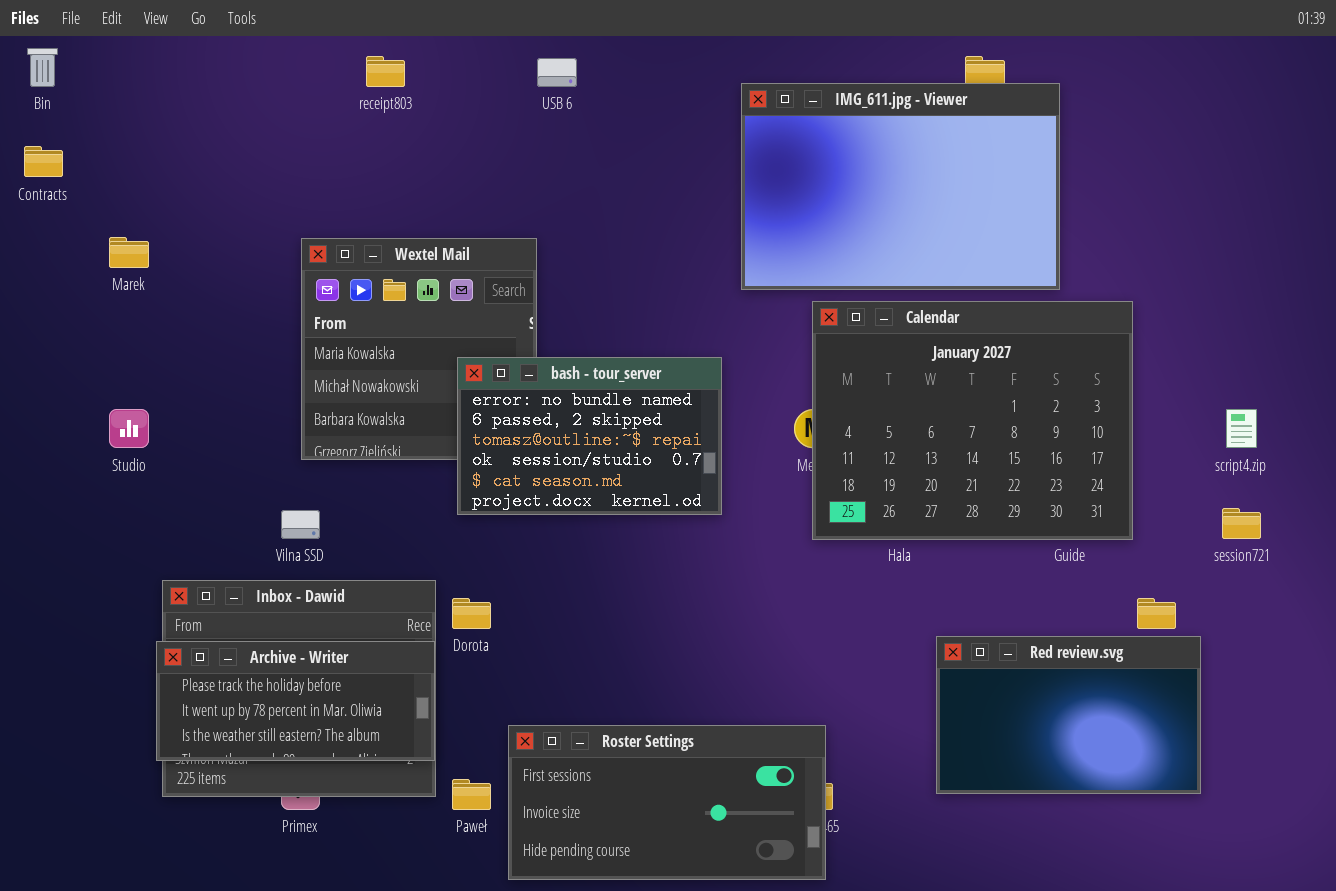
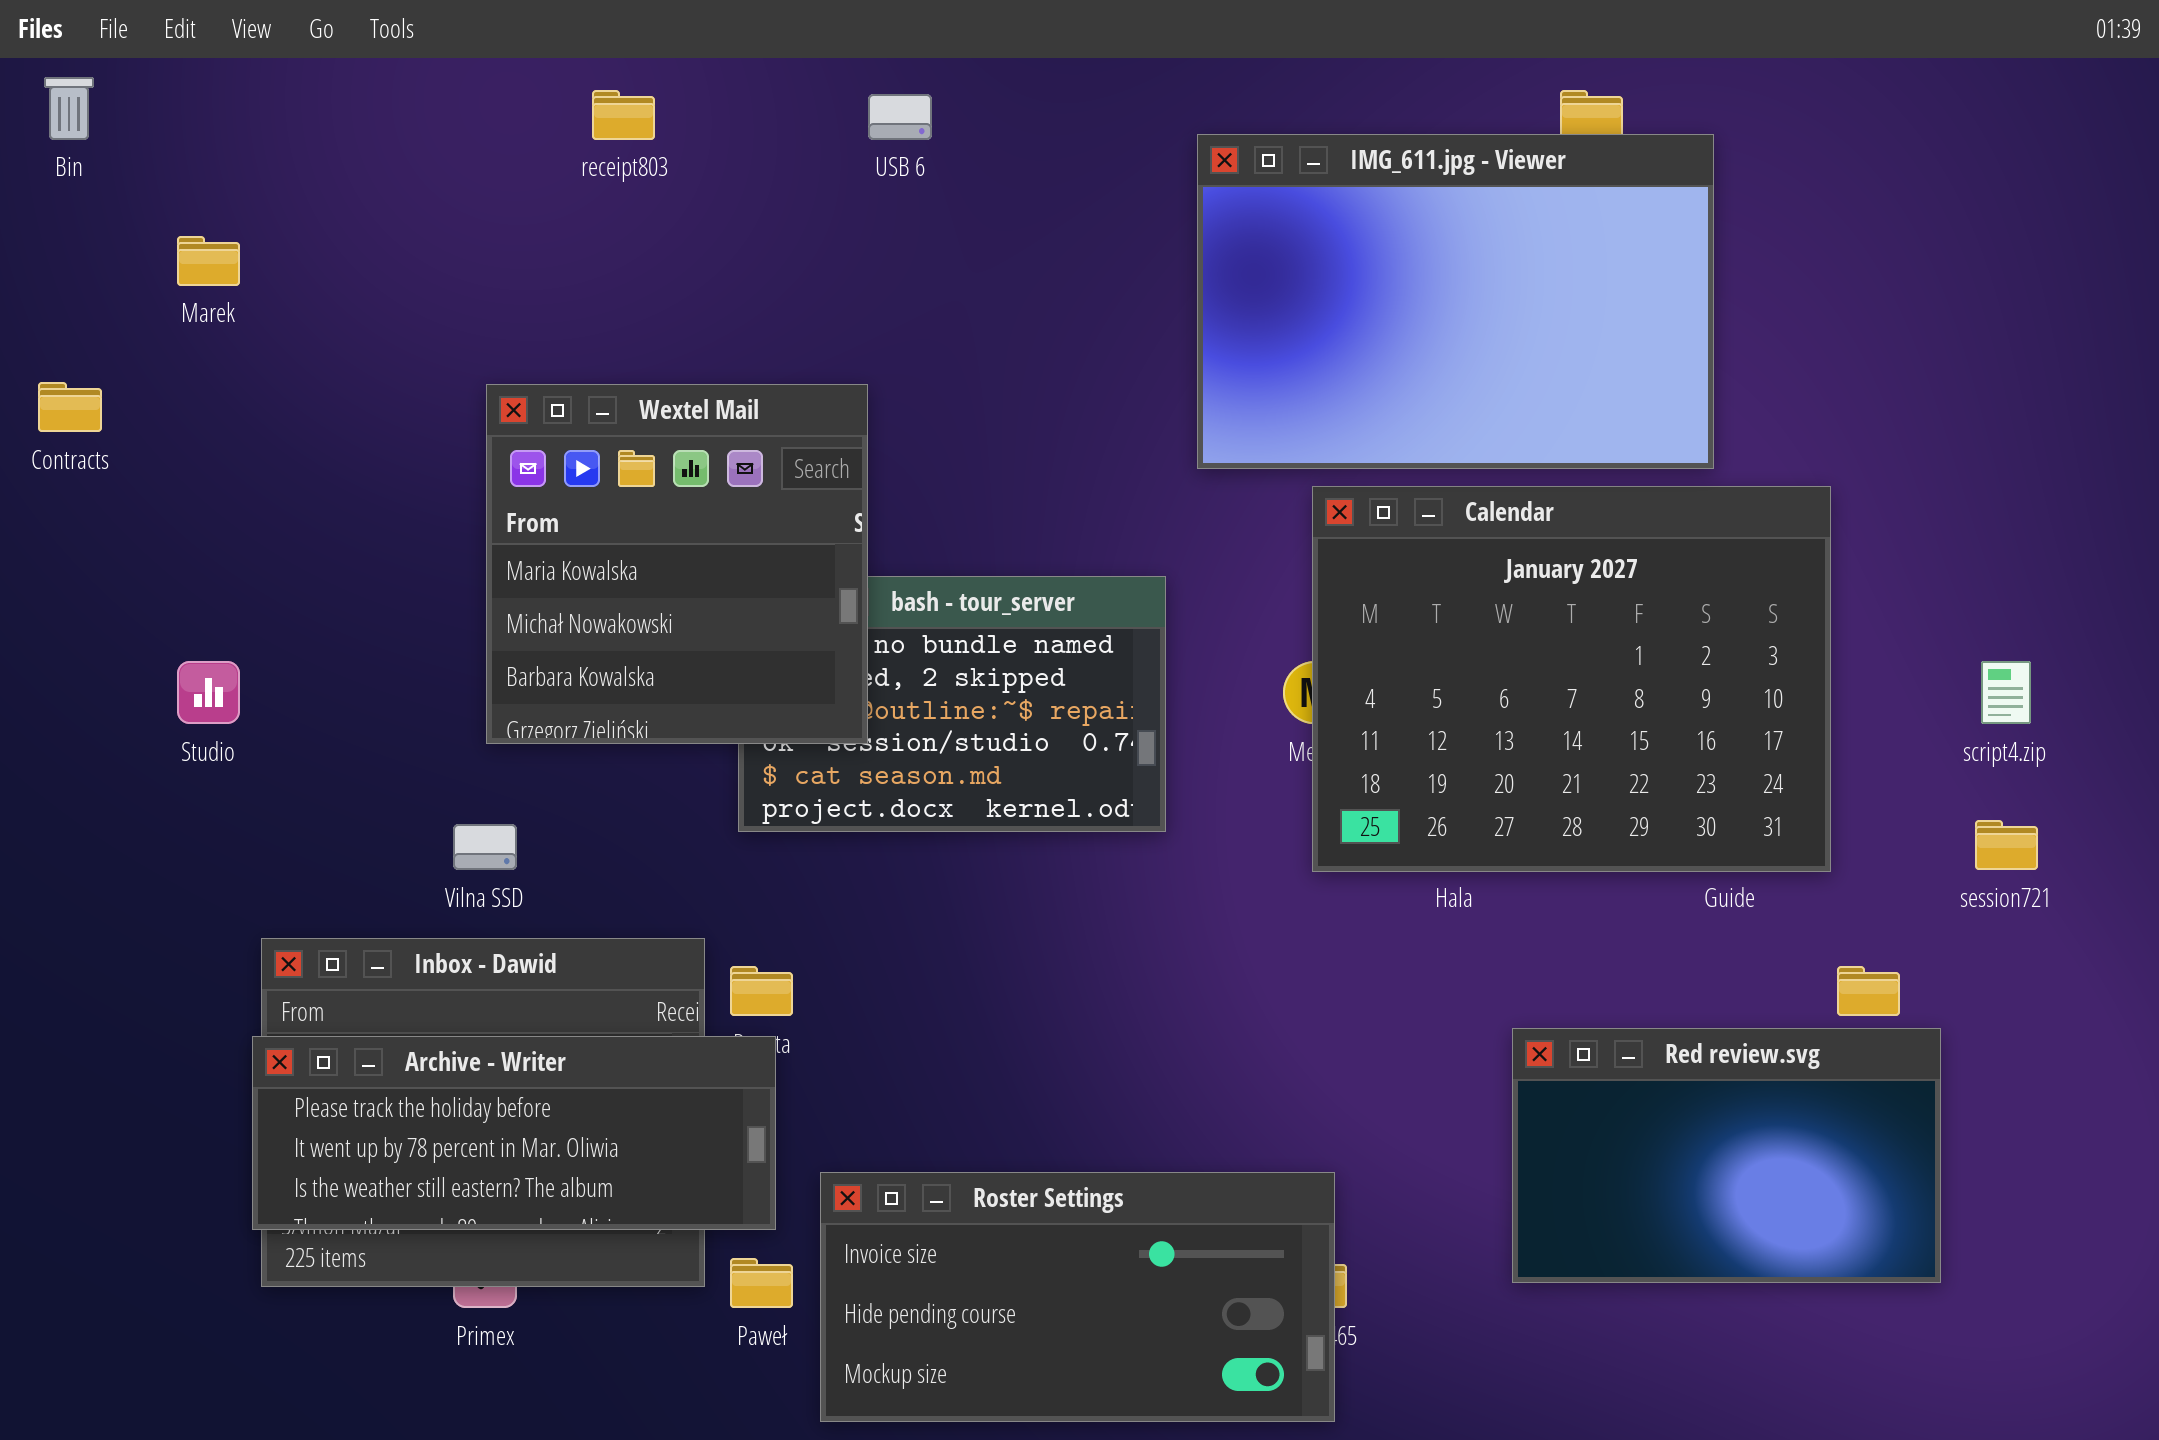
Contracts: [24,146,63,177] -> [38,382,102,432], moved
Marek: [109,237,149,268] -> [177,236,240,286], moved
Wextel Mail: [301,238,537,460] -> [486,384,868,744], raised
Archive - Writer: [156,641,435,761] -> [252,1036,776,1230], resized
Roster Settings: [508,725,826,880] -> [820,1172,1335,1422], scrolled down 1 row

